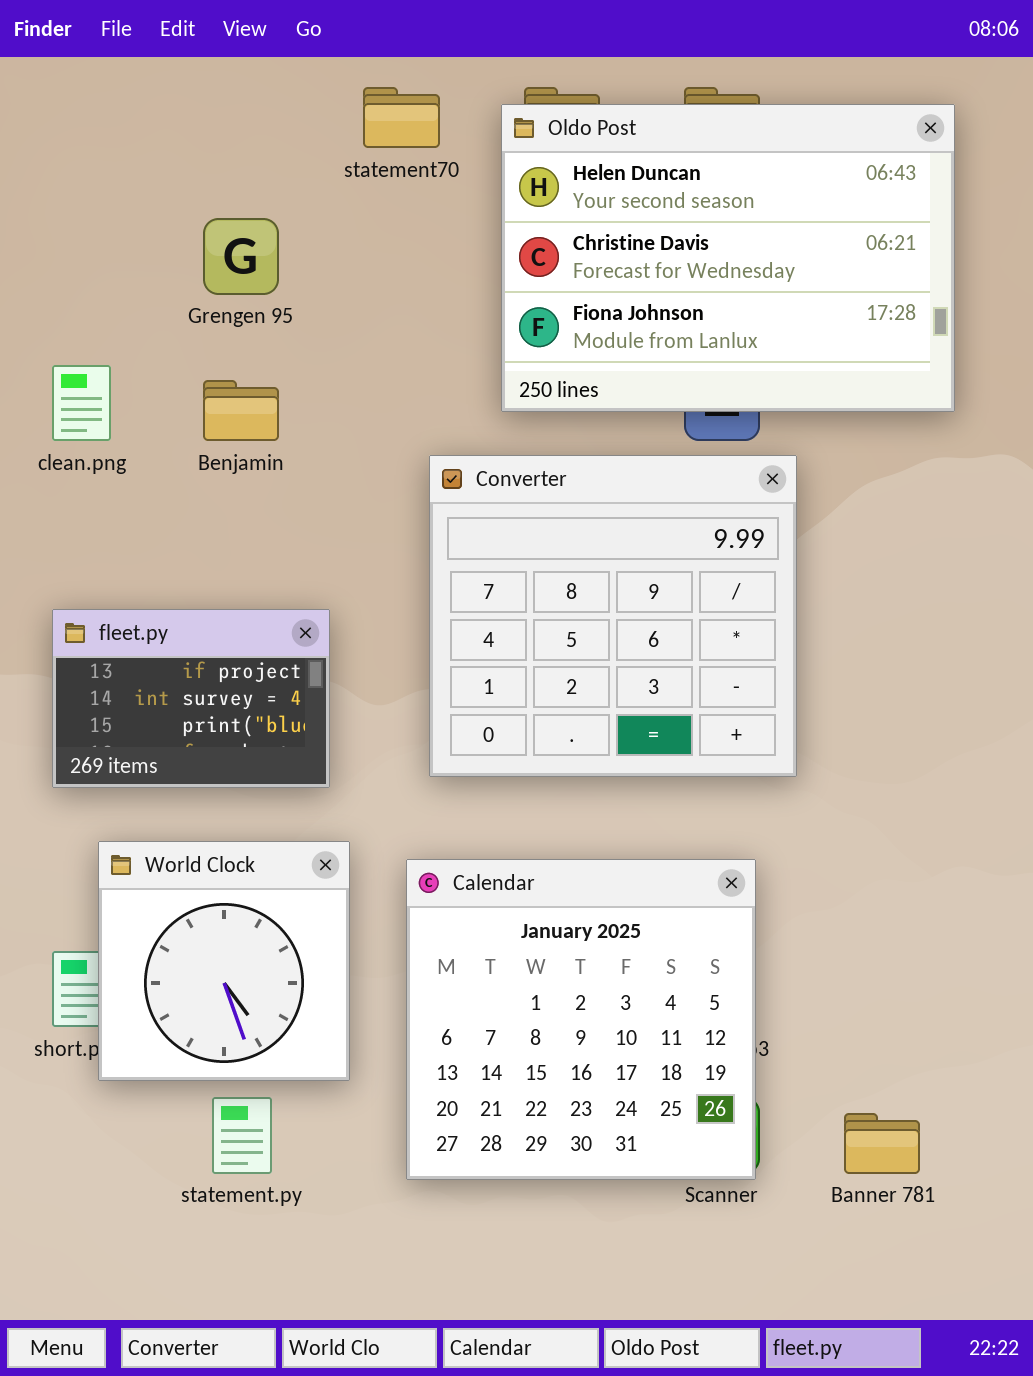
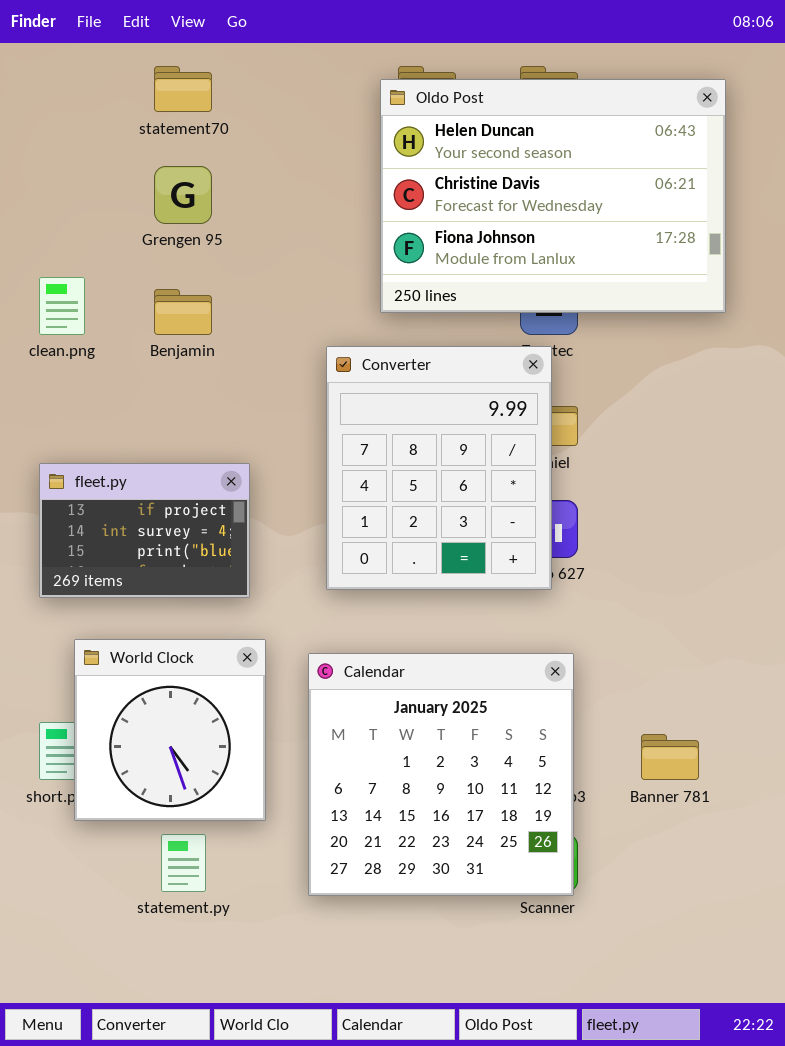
statement70: [363,87,440,148] -> [154,66,212,112], moved
Converter: [429,455,797,777] -> [326,346,552,590], resized
Banner 781: [844,1113,920,1174] -> [641,734,699,780], moved

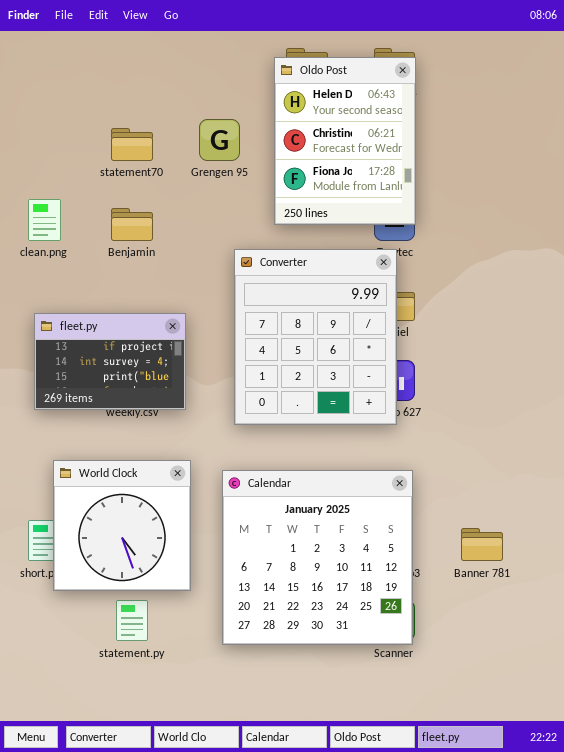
statement70: [154,66,212,112] -> [111,128,153,161], moved
Oldo Post: [380,79,726,313] -> [274,57,416,225], resized
Grengen 95: [154,166,212,224] -> [199,119,240,161], moved
fleet.py: [39,463,250,598] -> [34,313,186,410], moved

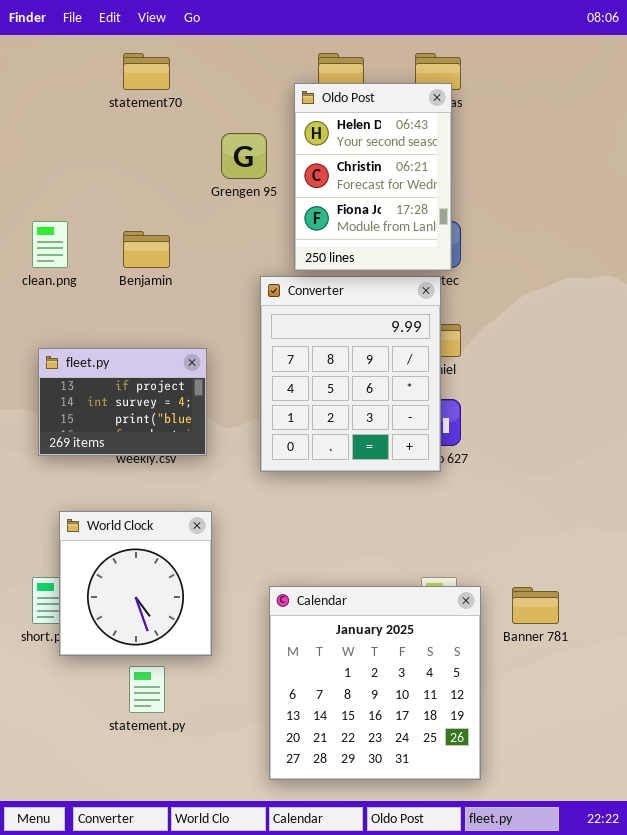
Oldo Post: [274,57,416,225] -> [294,83,452,271], moved
statement70: [111,128,153,161] -> [123,53,170,90], moved
Calendar: [222,470,413,645] -> [269,586,481,780], moved

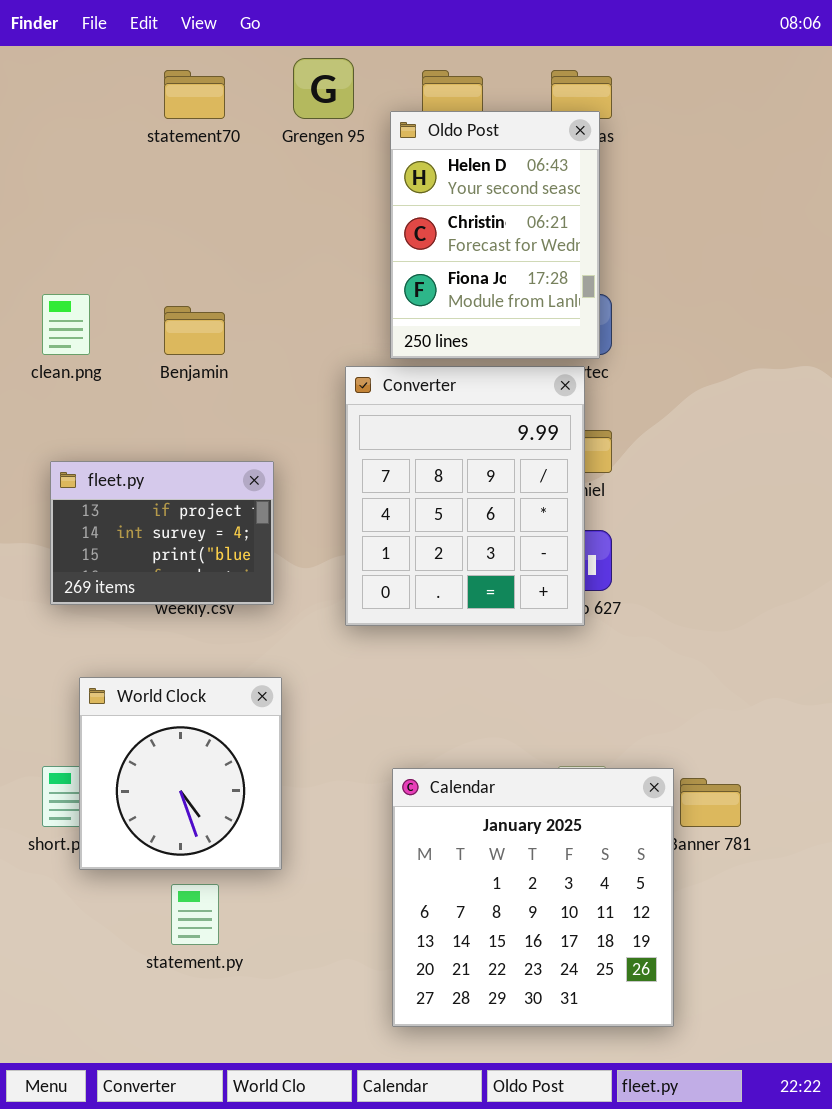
Grengen 95: [221,133,267,179] -> [293,58,354,119], moved
Calendar: [269,586,481,780] -> [392,768,674,1027], moved

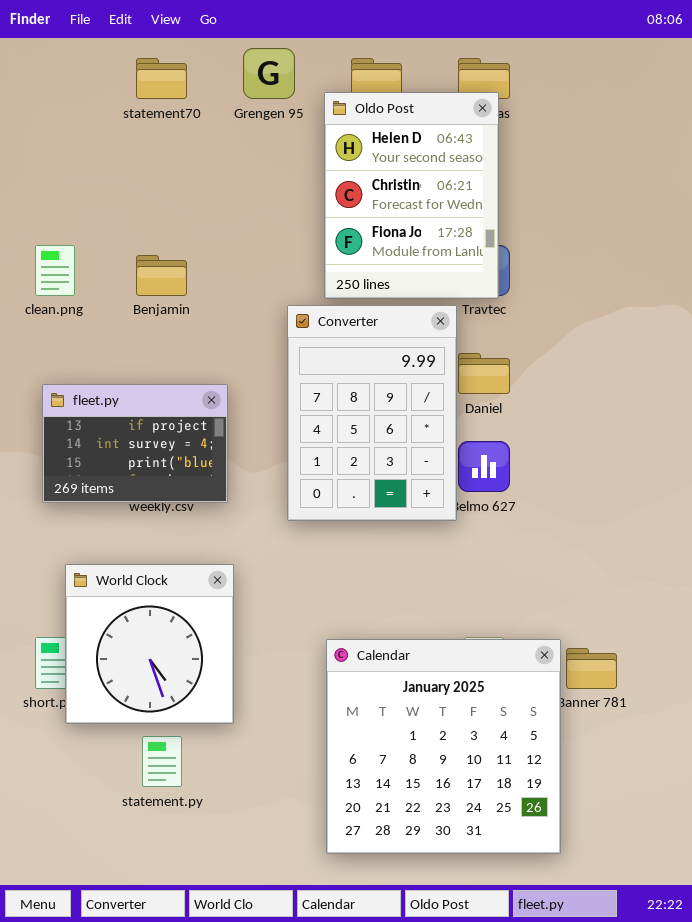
Converter: [345,366,585,626] -> [287,305,457,521], resized

